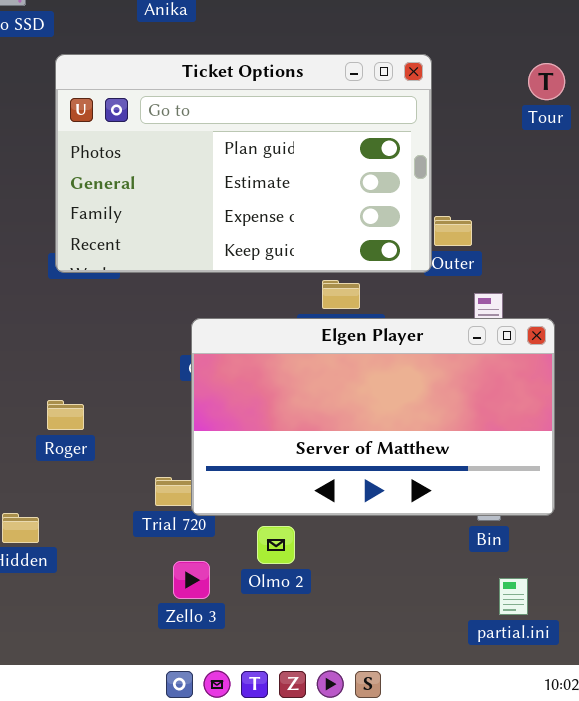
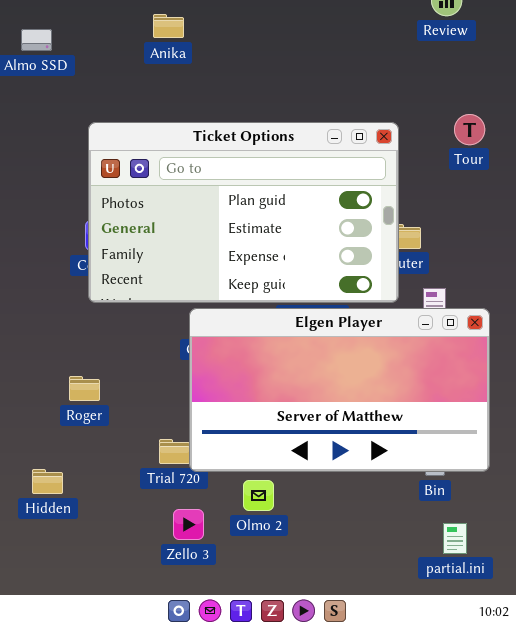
Ticket Options: [55,54,432,273] -> [88,122,399,303], moved
Tour: [528,63,565,100] -> [454,114,485,145], moved

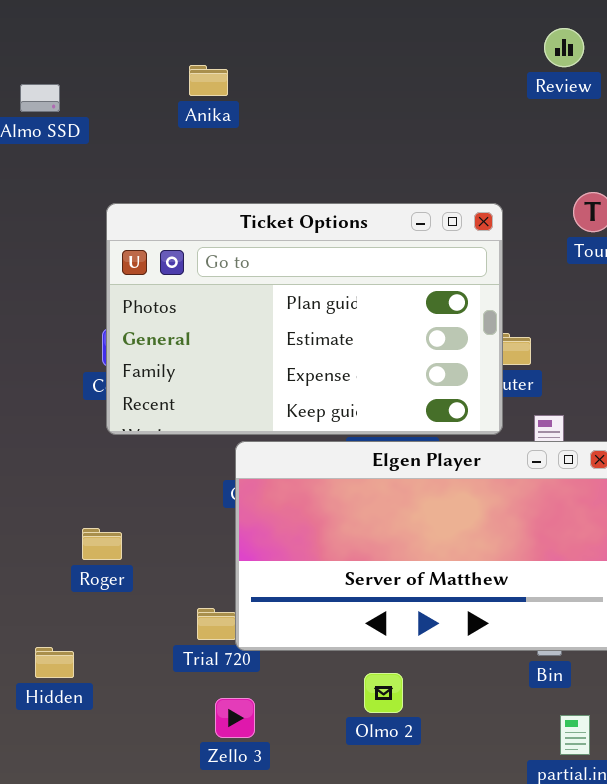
Olmo 2: [243,480,274,511] -> [364,673,403,713], moved

